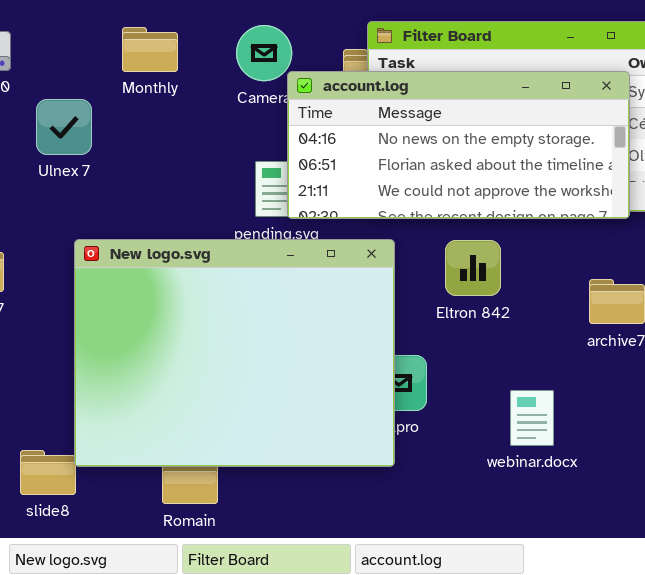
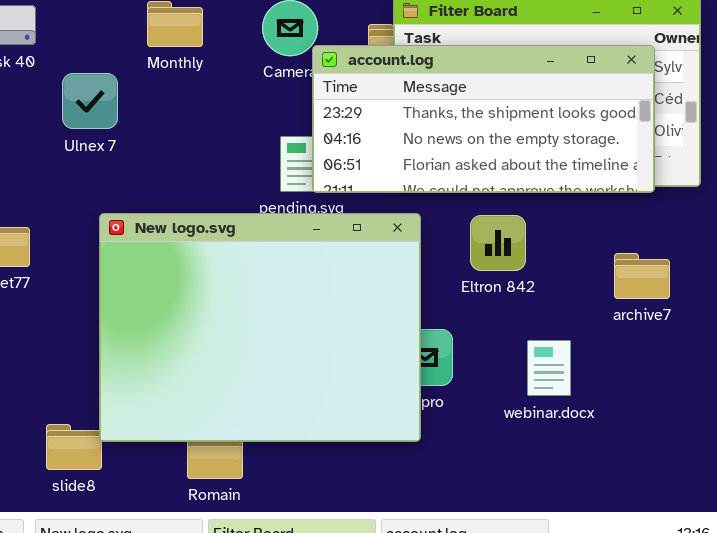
account.log: [287,71,630,219] -> [312,45,655,193], scrolled up 1 row
webinar.docx: [510,390,554,446] -> [527,340,571,396], moved

